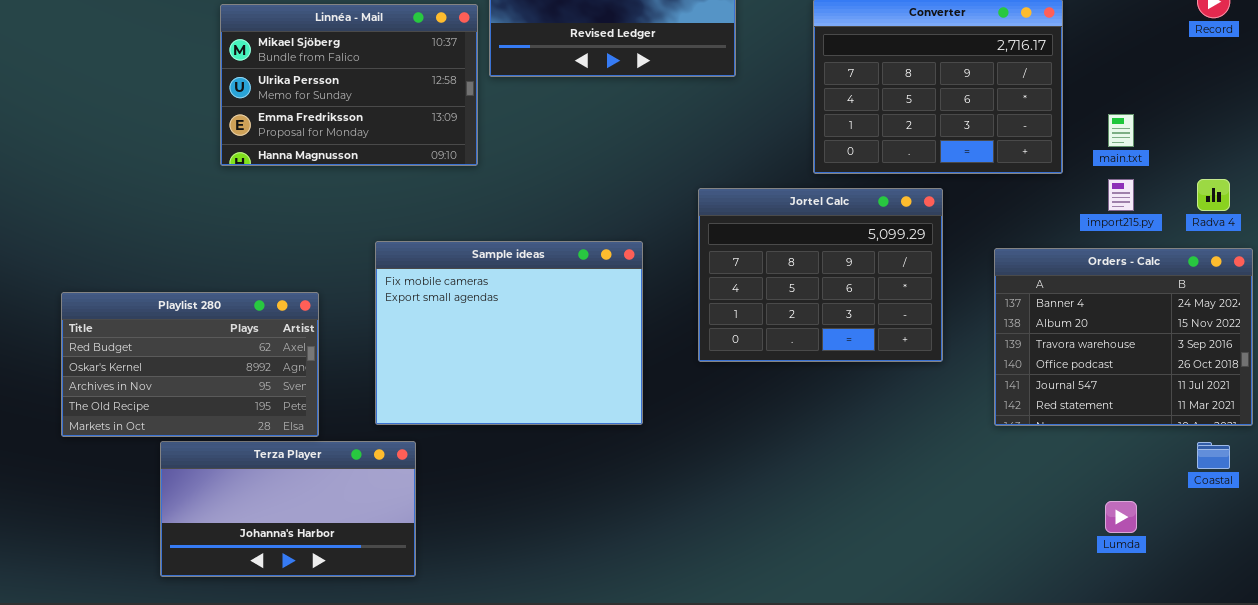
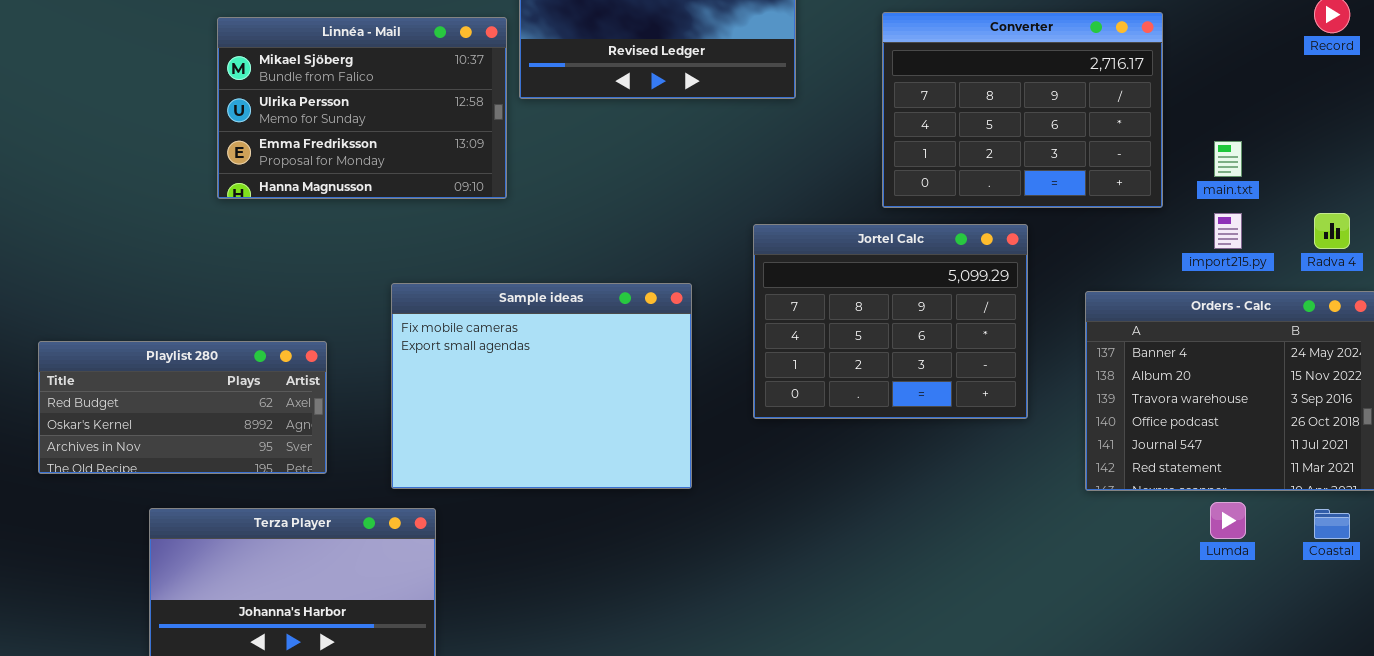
Playlist 280: [61,292,319,437] -> [38,341,327,474], resized
Lumda: [1105,501,1137,533] -> [1210,502,1246,539], moved

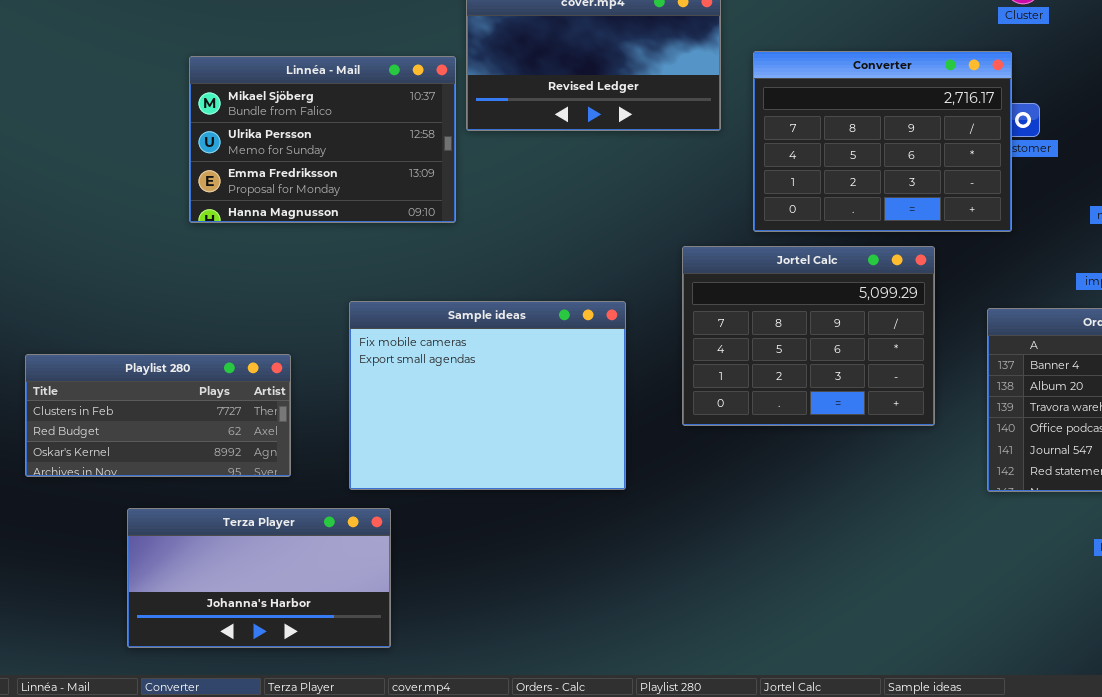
Converter: [882,12,1163,208] -> [753,51,1012,232], moved
Playlist 280: [38,341,327,474] -> [25,354,291,477], scrolled up 1 row

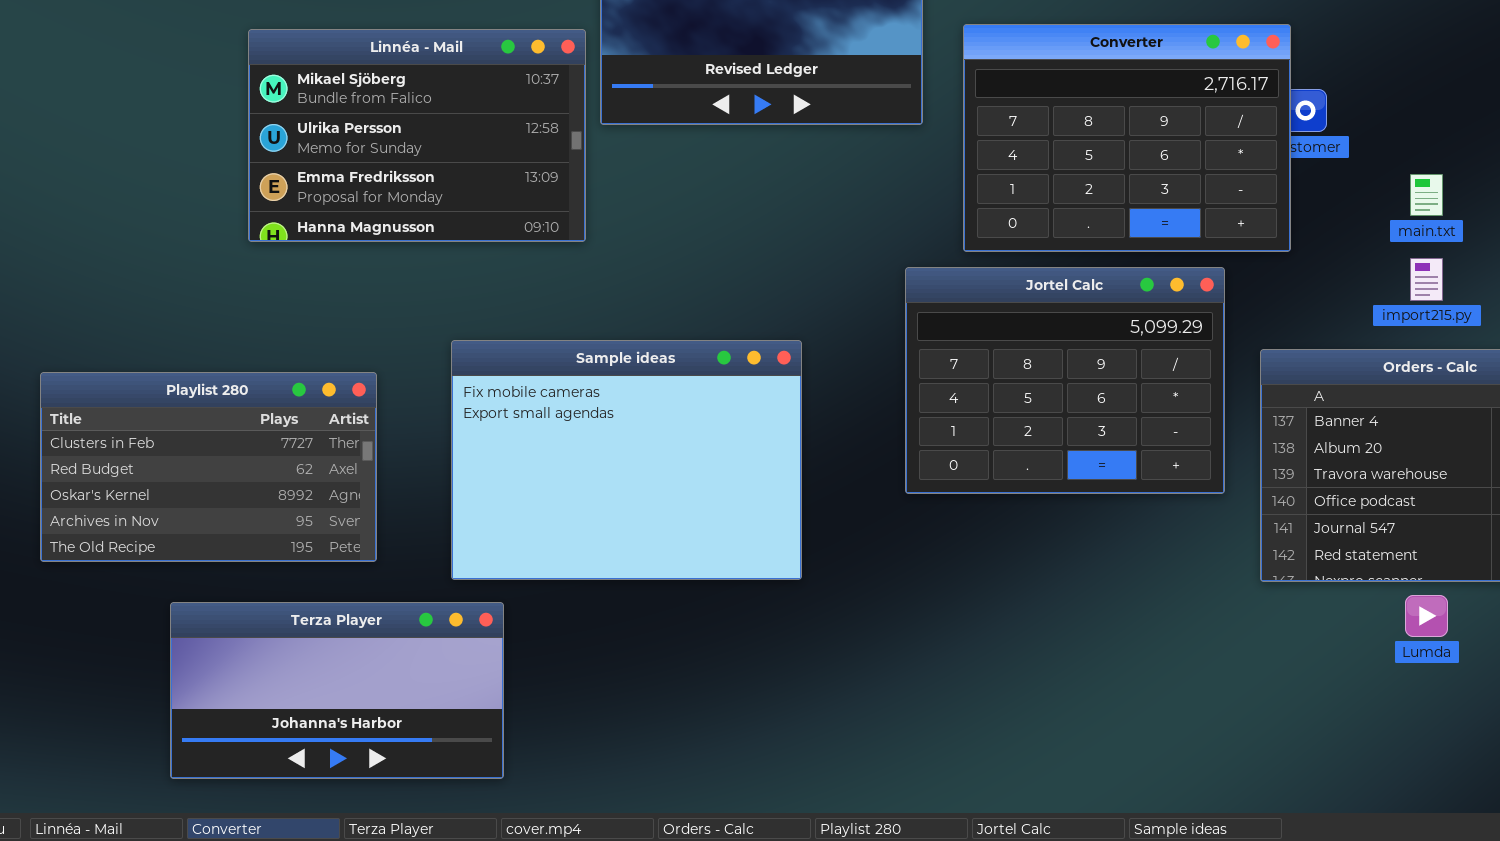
Jortel Calc: [682,246,935,426] -> [905,267,1225,494], moved
Playlist 280: [25,354,291,477] -> [40,372,377,562], resized

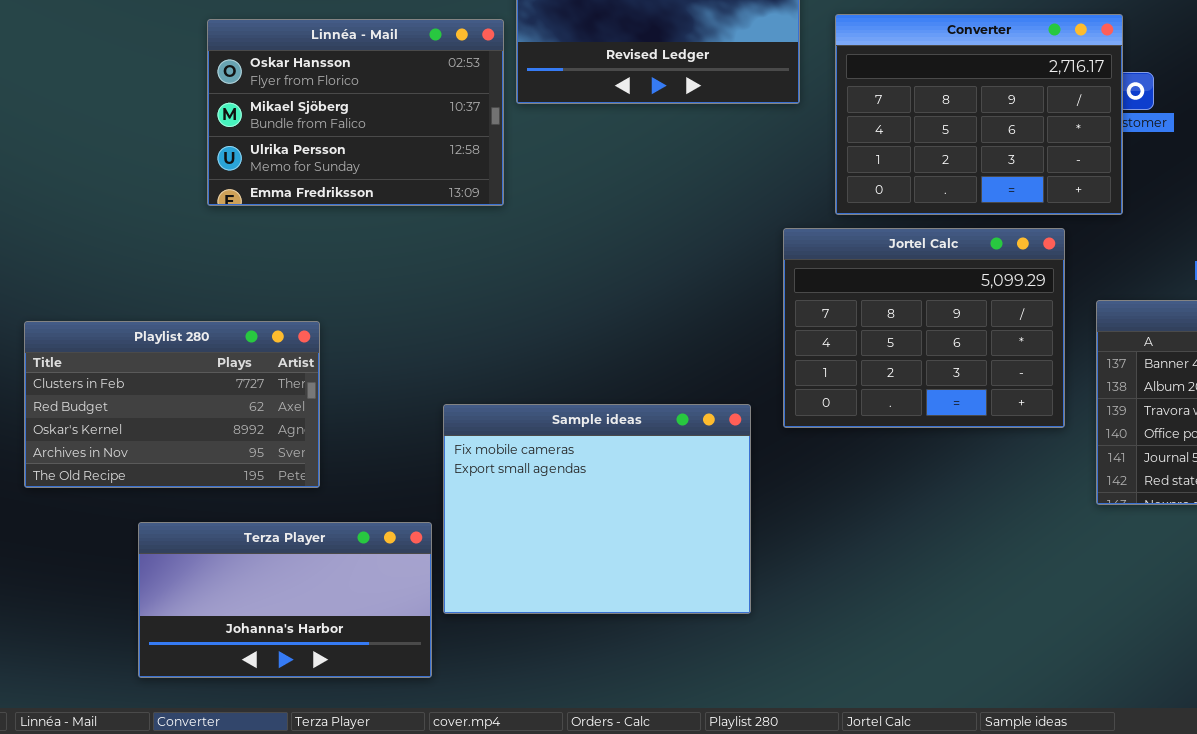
Linnéa - Mail: [248,29,586,242] -> [207,19,504,206], scrolled up 1 row
Sample ideas: [451,340,802,580] -> [443,404,751,614], moved

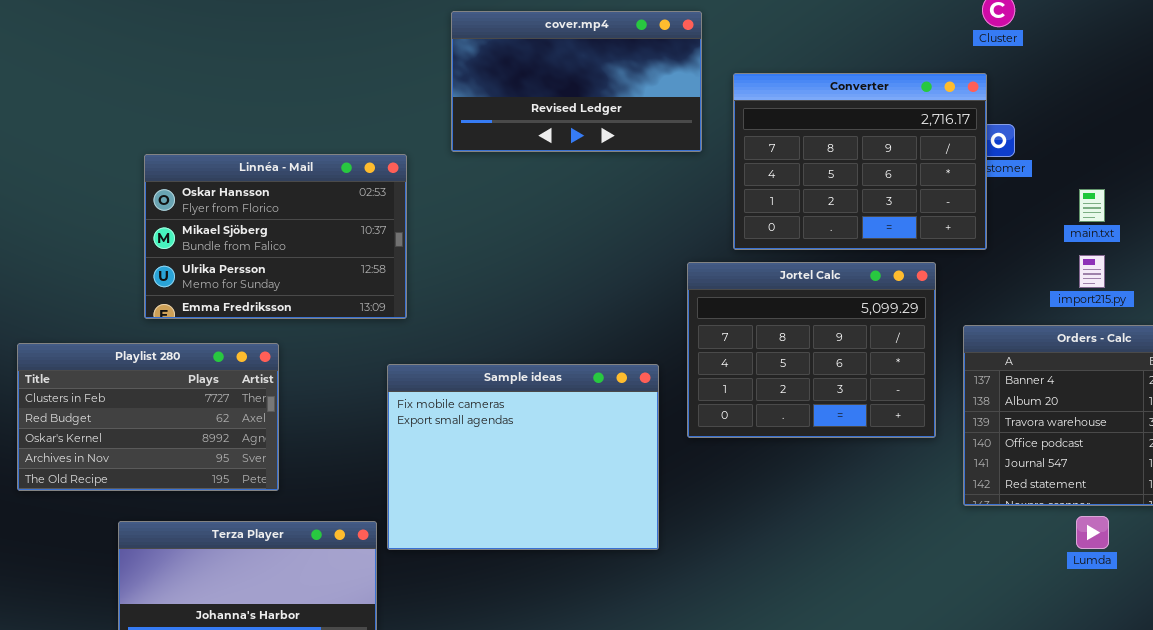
Linnéa - Mail: [207,19,504,206] -> [144,154,407,319], moved
Sample ideas: [443,404,751,614] -> [387,364,659,550], moved

